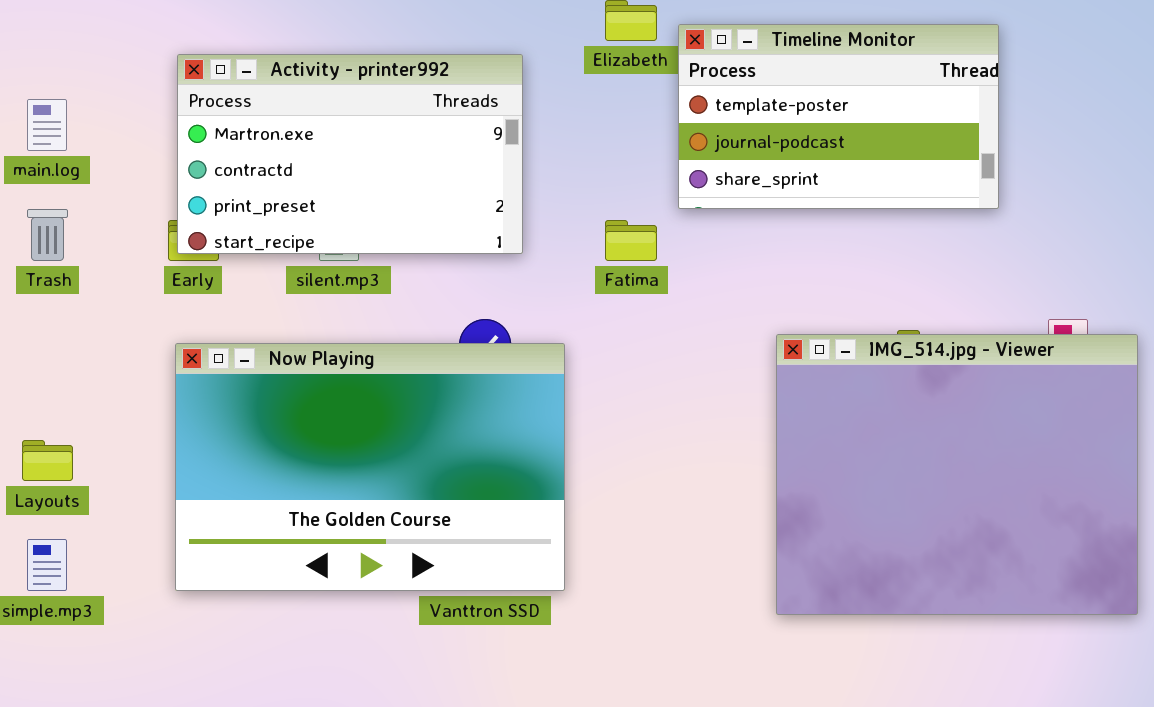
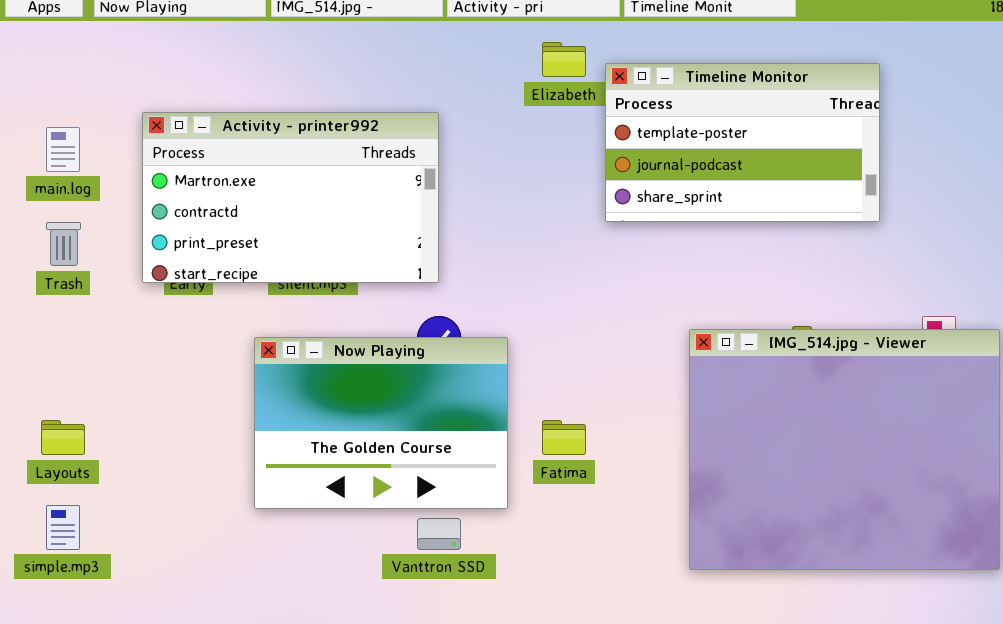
Activity - printer992: [177,54,523,254] -> [142,112,439,283], moved
Fatima: [605,220,657,261] -> [542,420,586,455], moved
Now Playing: [175,343,565,591] -> [254,337,508,509], resized

